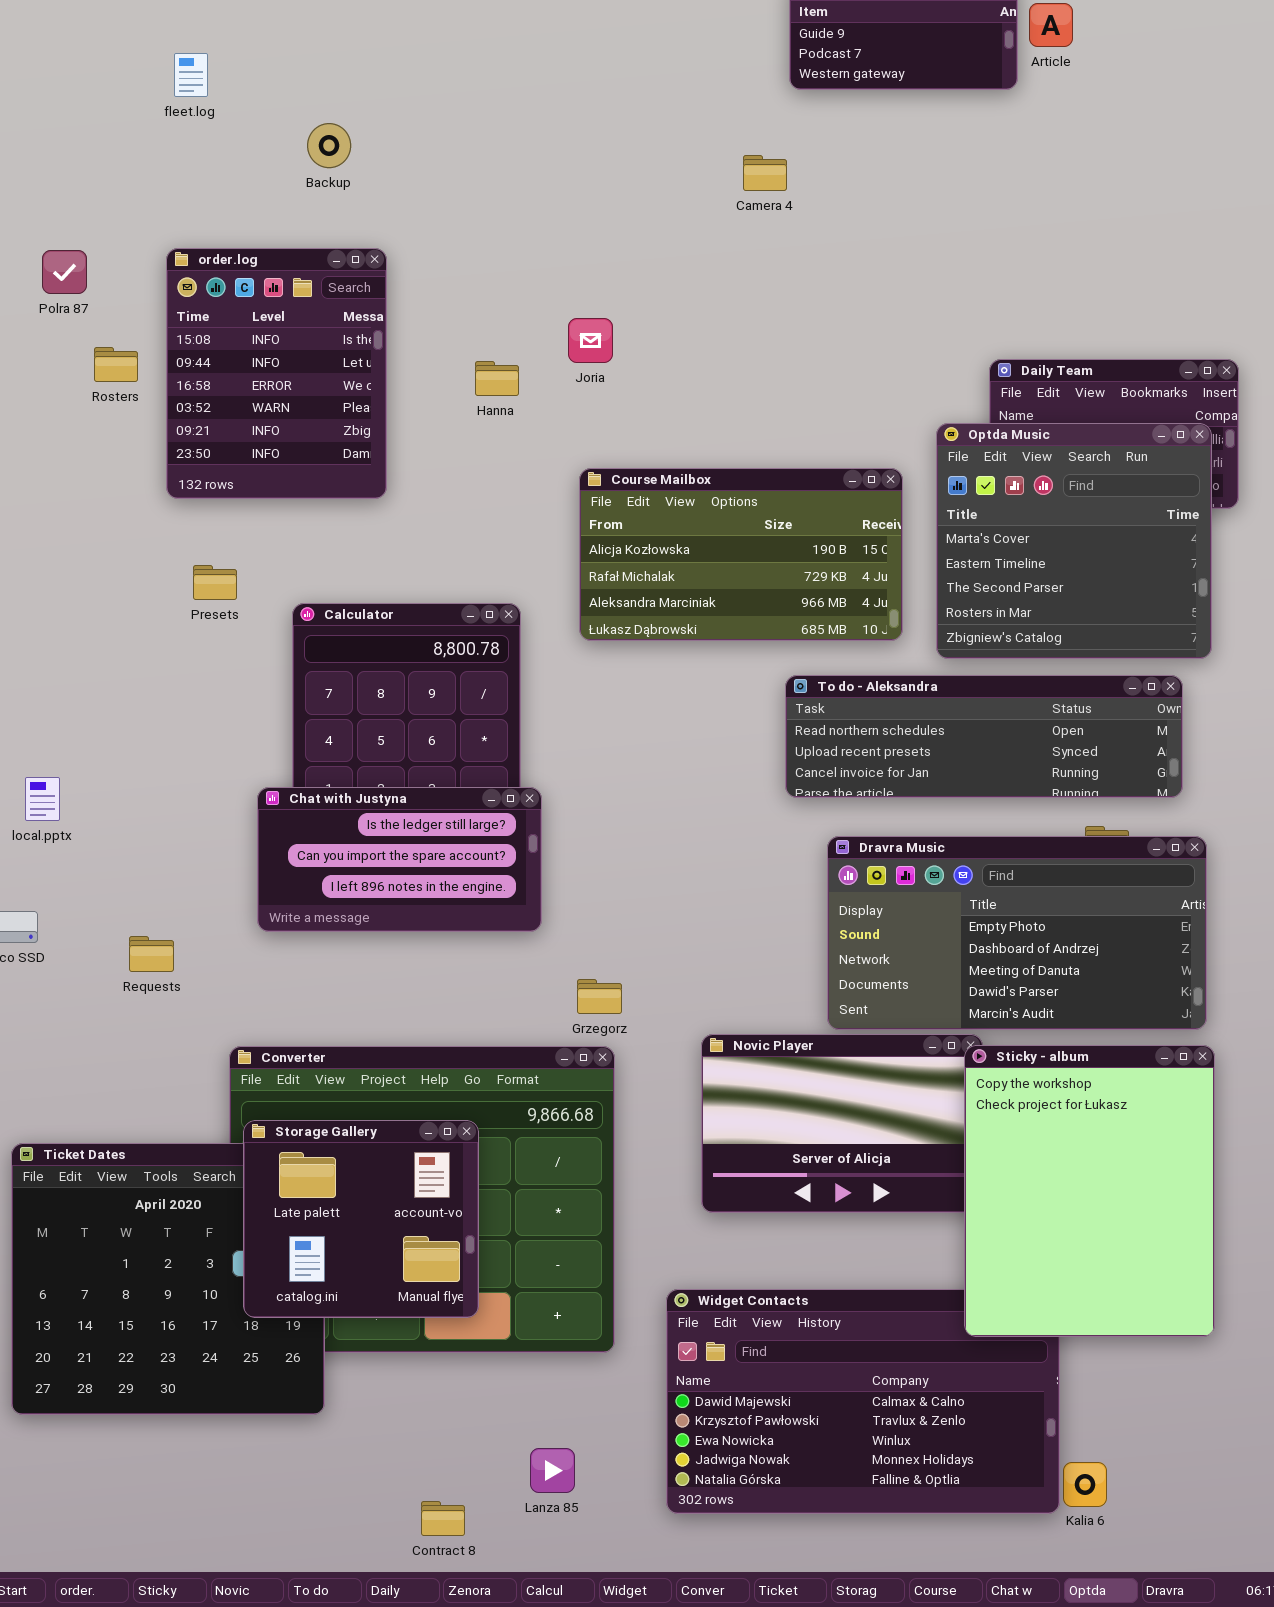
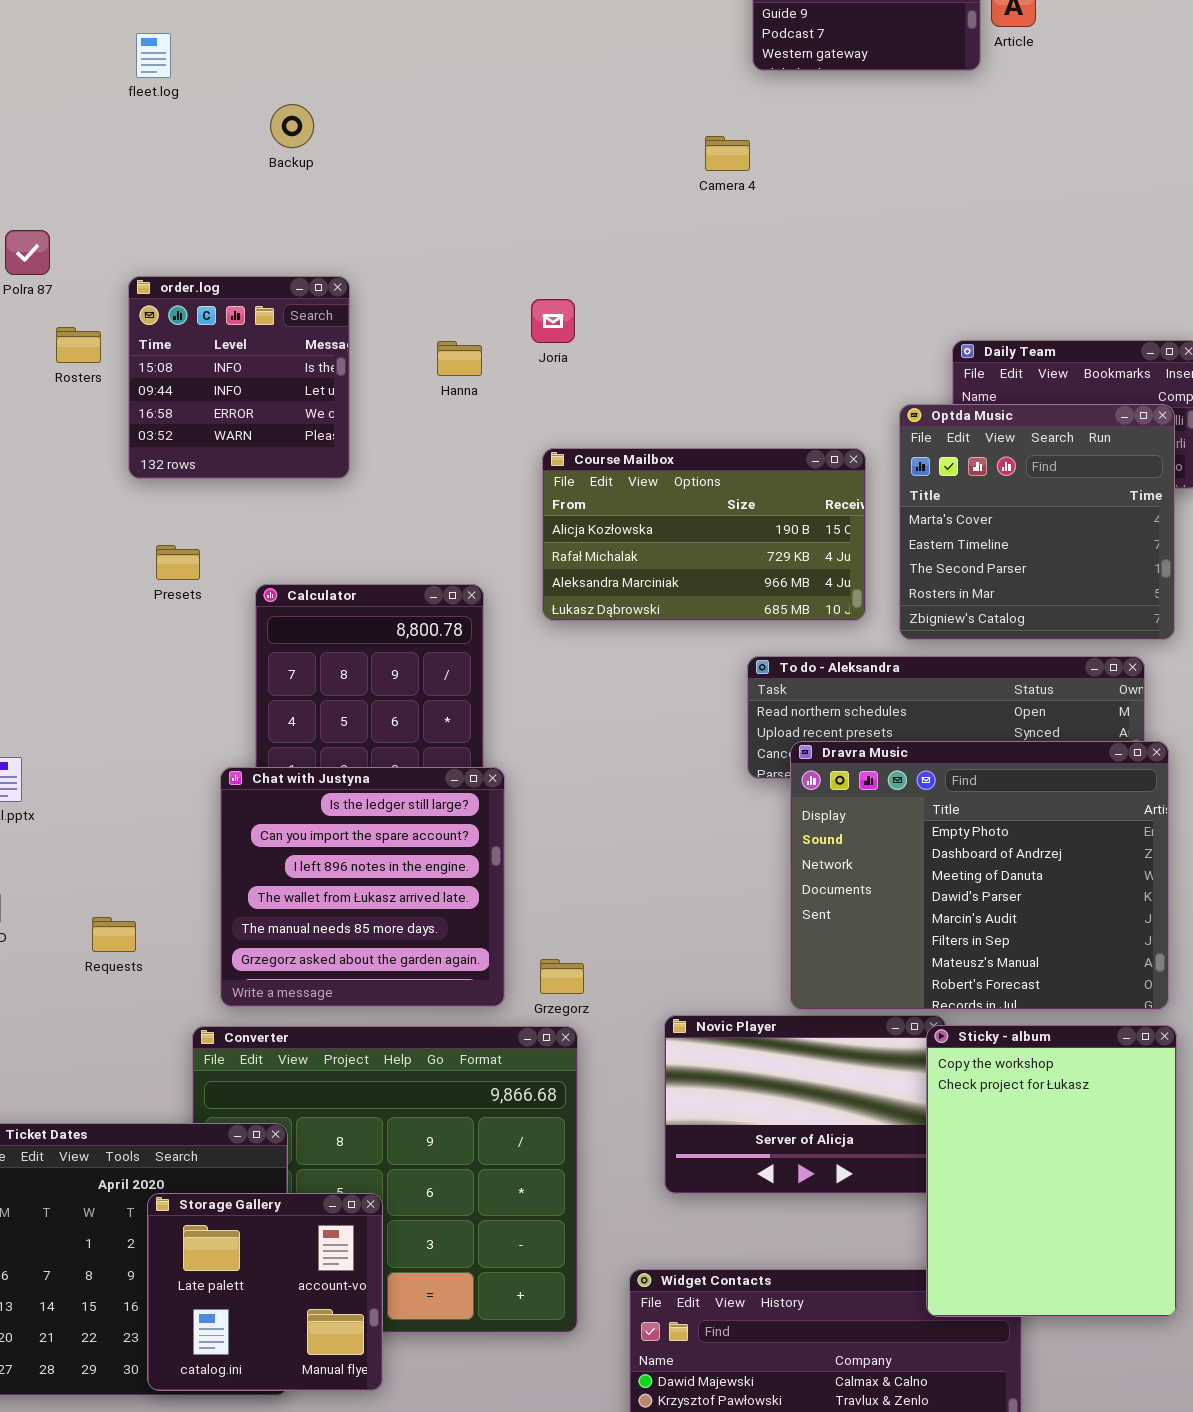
order.log: [166,248,387,499] -> [128,276,350,479], resized
Chat with Justyna: [257,787,542,932] -> [220,767,505,1007], resized
Dravra Music: [827,836,1207,1030] -> [790,741,1169,1010], resized
Storage Gallery: [243,1120,479,1318] -> [147,1193,383,1391], moved

